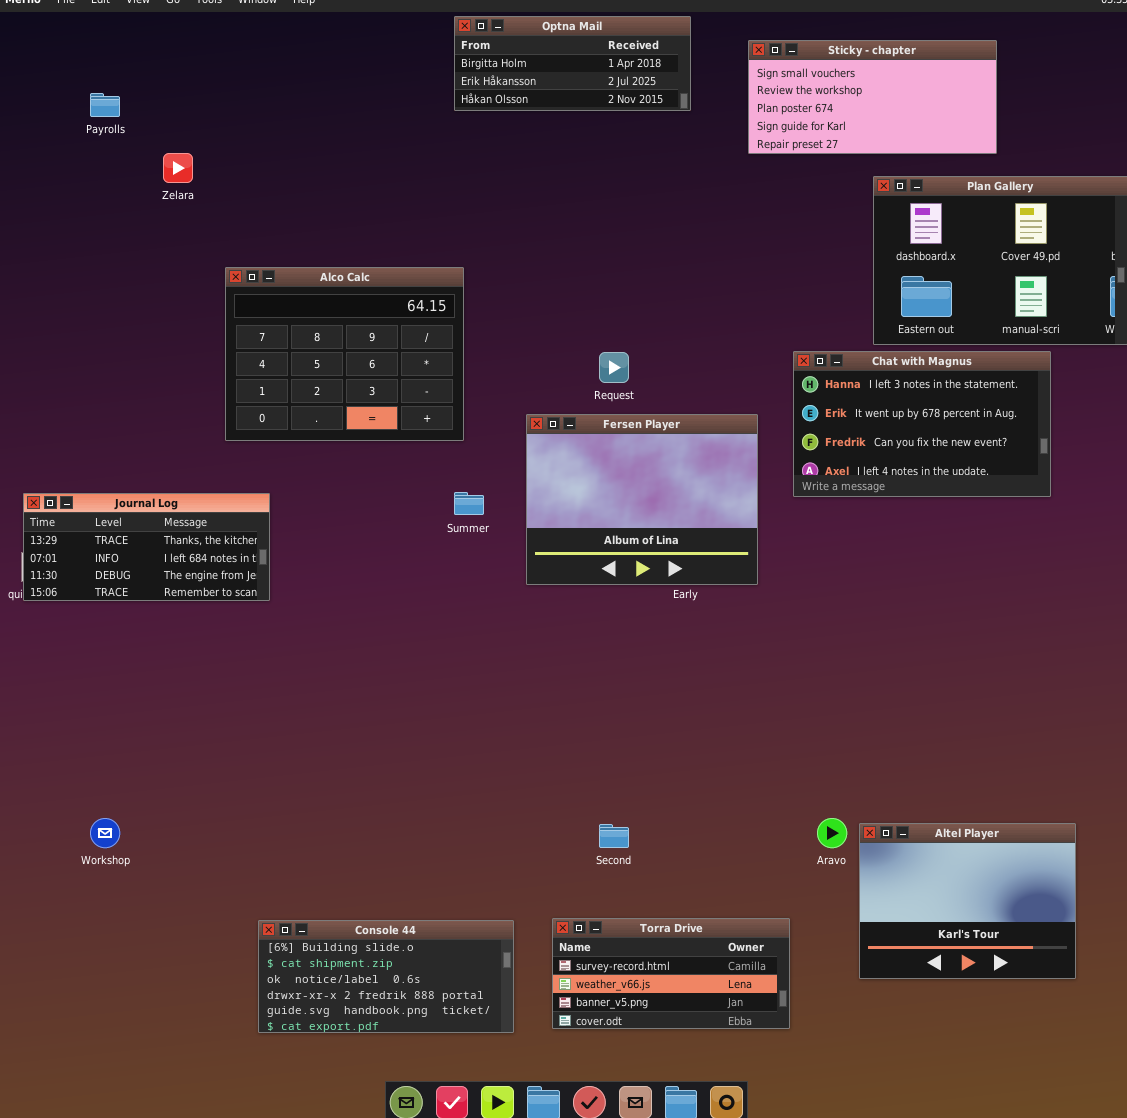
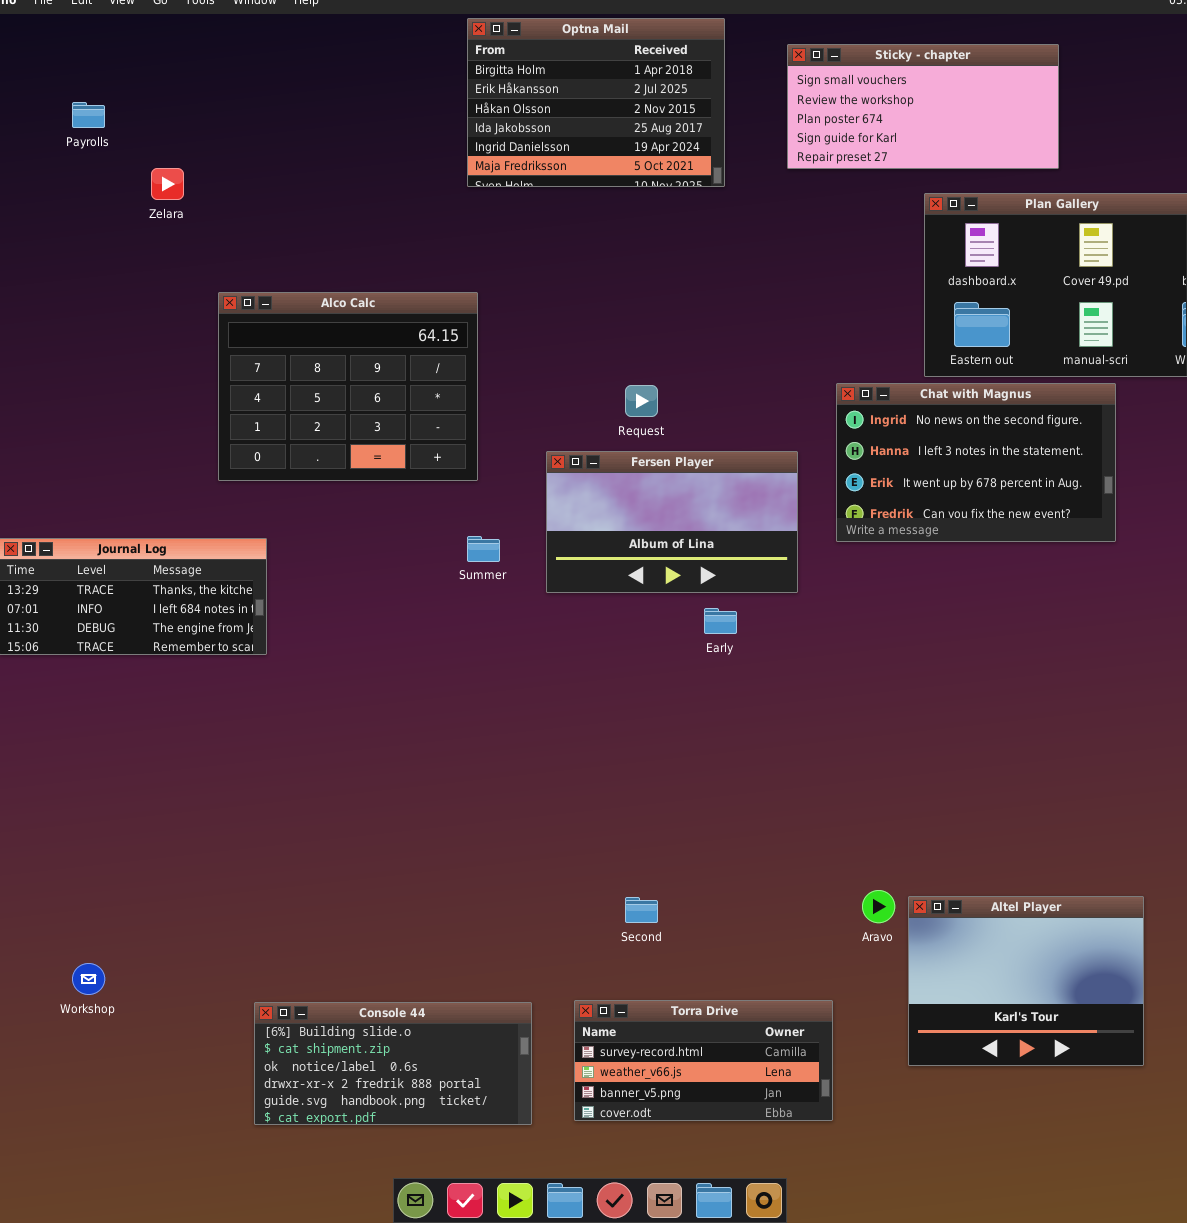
Optna Mail: [454,16,691,111] -> [467,18,725,187], resized
Chat with Magnus: [793,351,1051,497] -> [836,383,1116,542], scrolled up 1 row
Fersen Player: [526,414,758,585] -> [546,451,798,593], resized
Workshop: [90,818,120,848] -> [72,963,105,995], moved

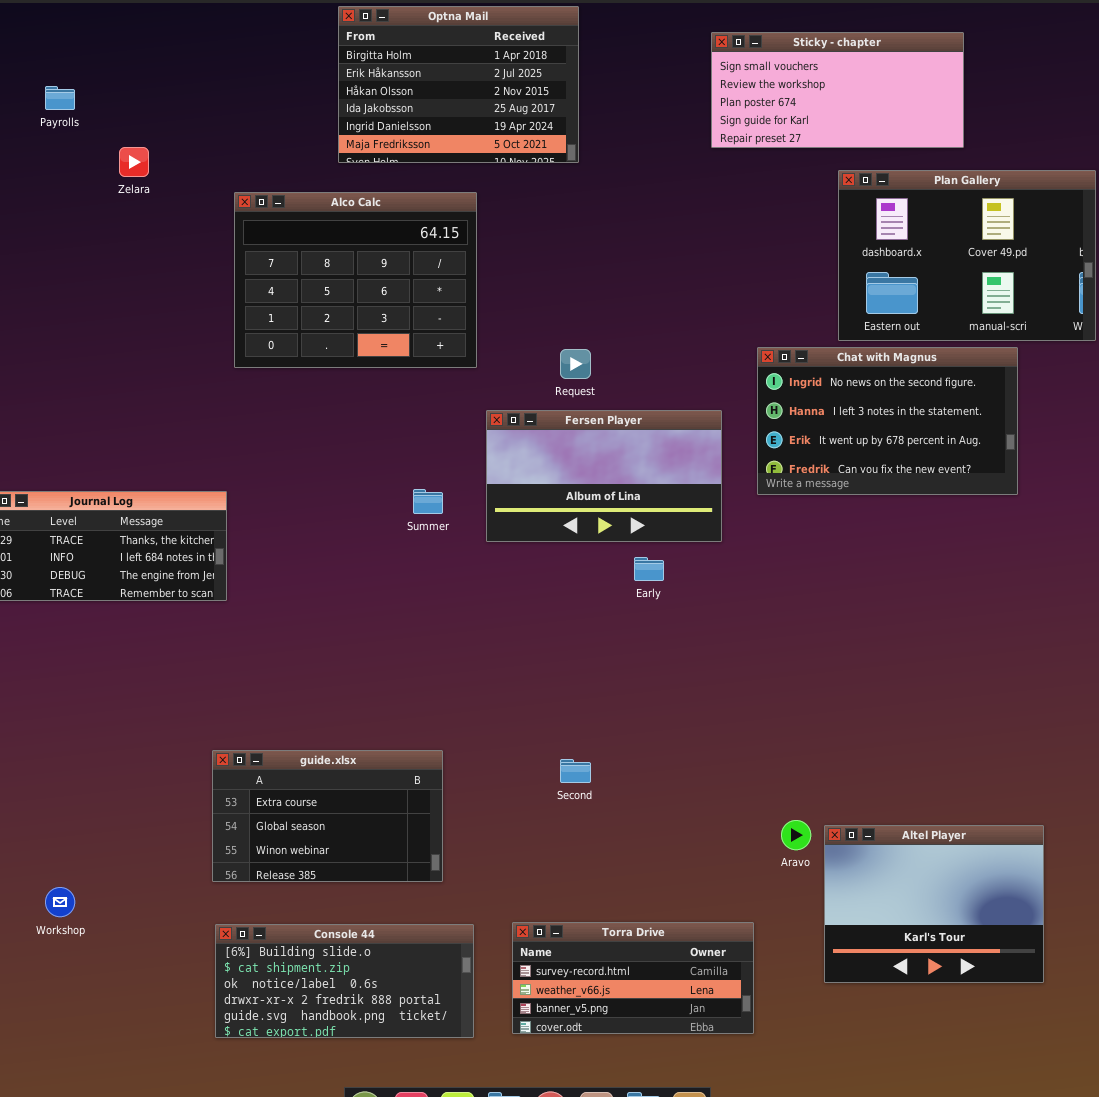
Optna Mail: [467,18,725,187] -> [338,6,579,163], moved
Alco Calc: [218,292,478,481] -> [234,192,477,368], moved
guide.xlsx: none -> [212,750,443,882], opened
Second: [625,897,658,923] -> [560,759,591,783], moved

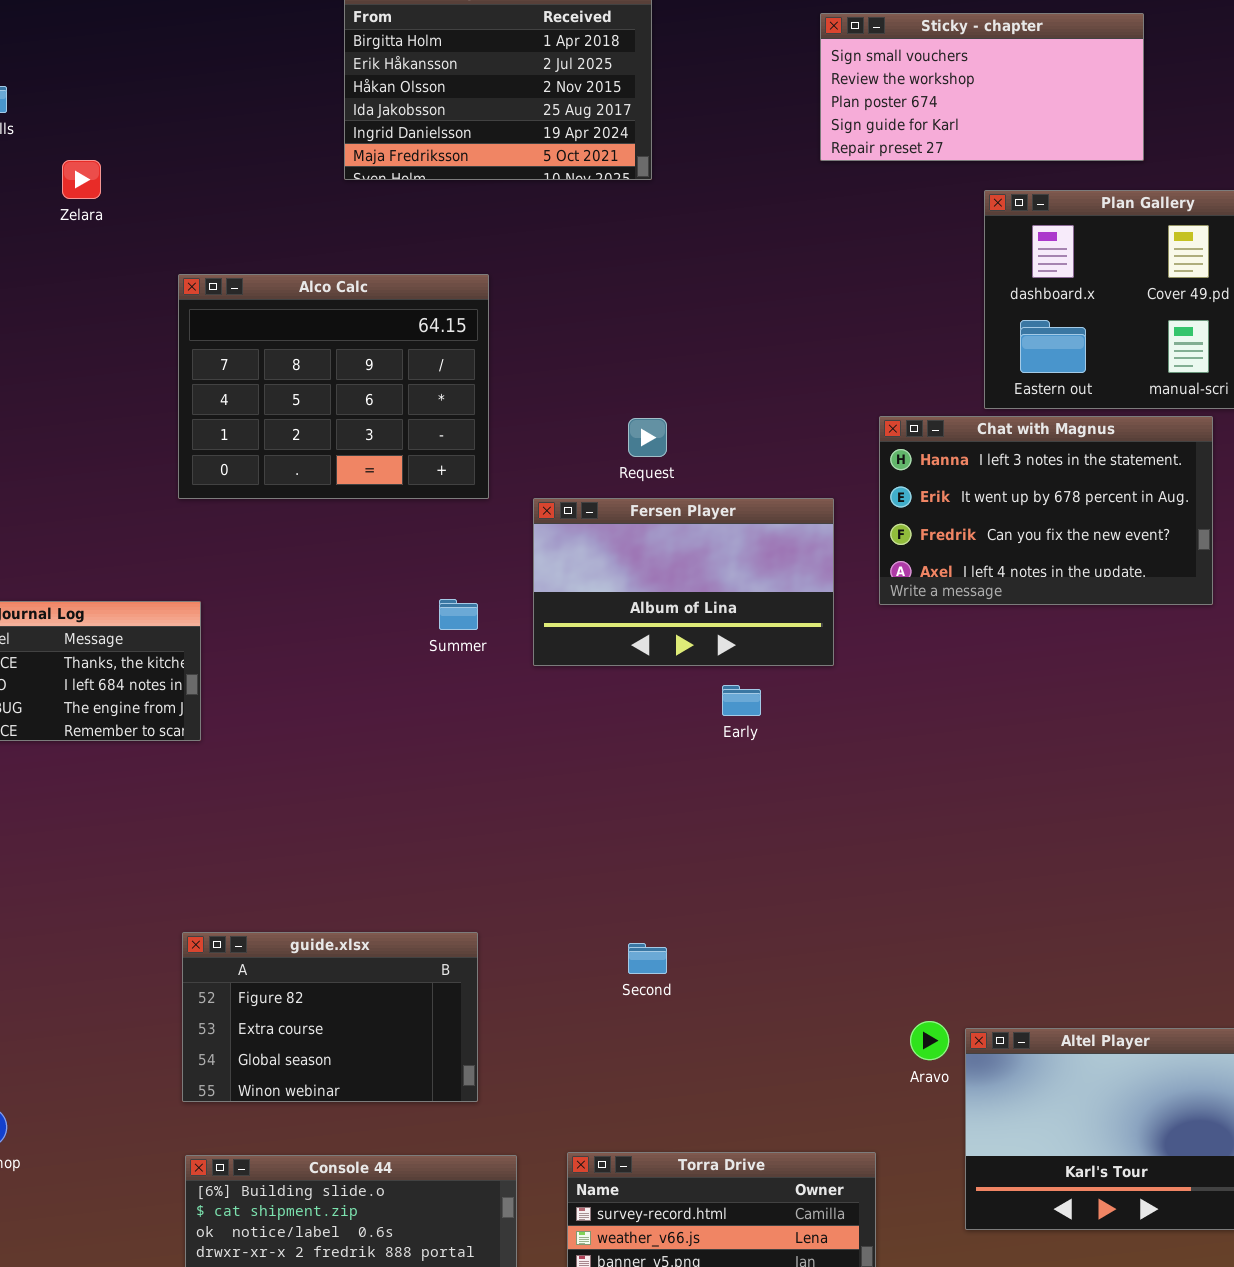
Alco Calc: [234,192,477,368] -> [178,274,489,499], moved
Chat with Magnus: [757,347,1018,495] -> [879,416,1213,605], scrolled down 1 row
guide.xlsx: [212,750,443,882] -> [182,932,478,1102], scrolled up 1 row

